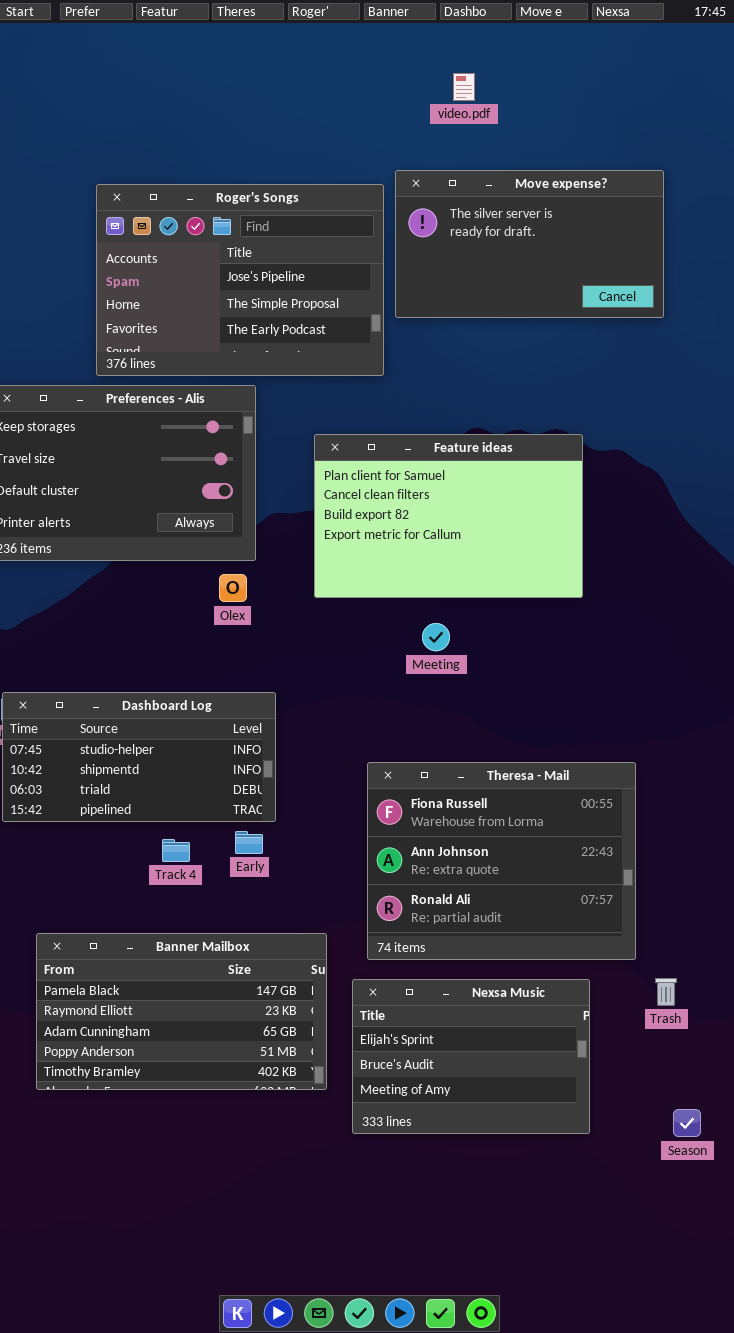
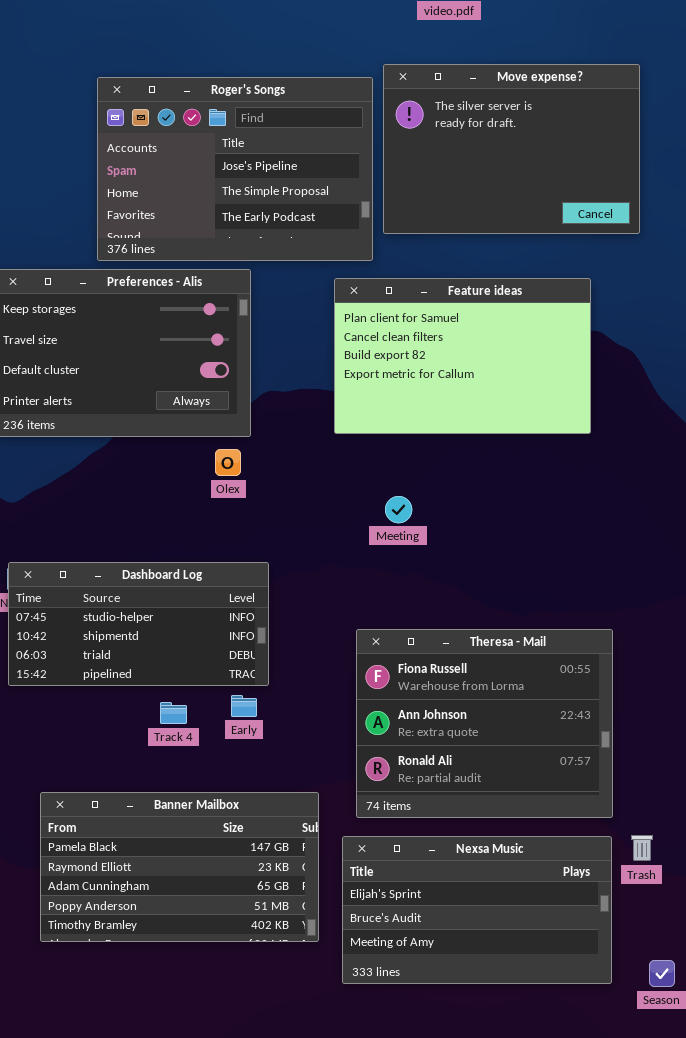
Move expense?: [395,170,664,318] -> [383,64,640,234], resized
Feature ideas: [314,434,583,598] -> [334,278,591,434], moved
Meeting: [422,623,450,651] -> [385,496,412,523], moved
Nexsa Music: [352,979,590,1134] -> [342,836,612,984], resized

